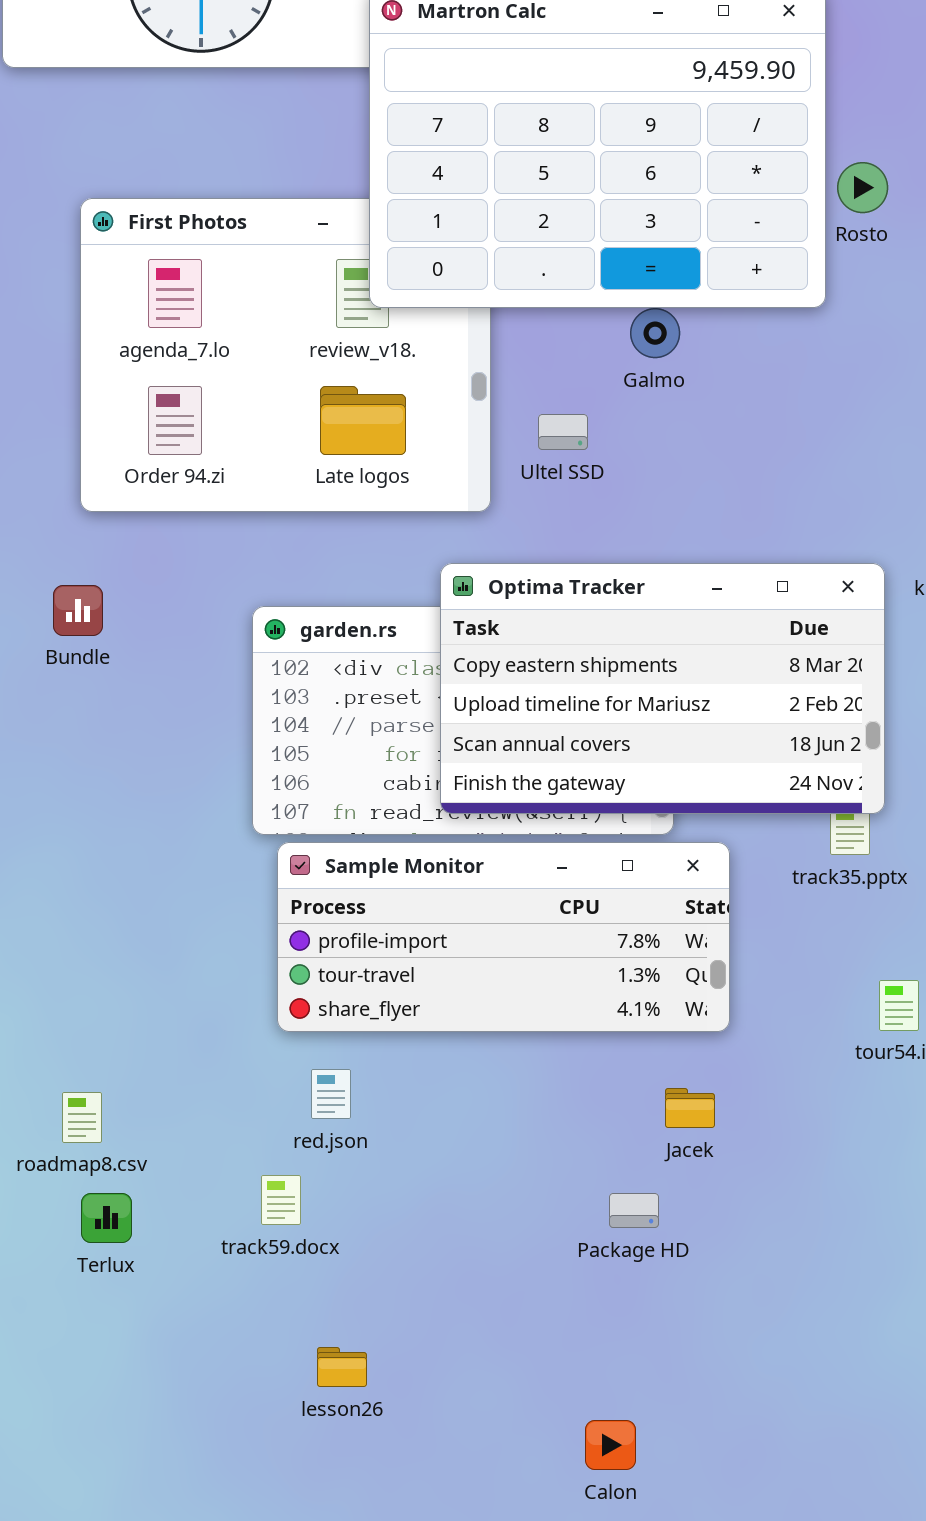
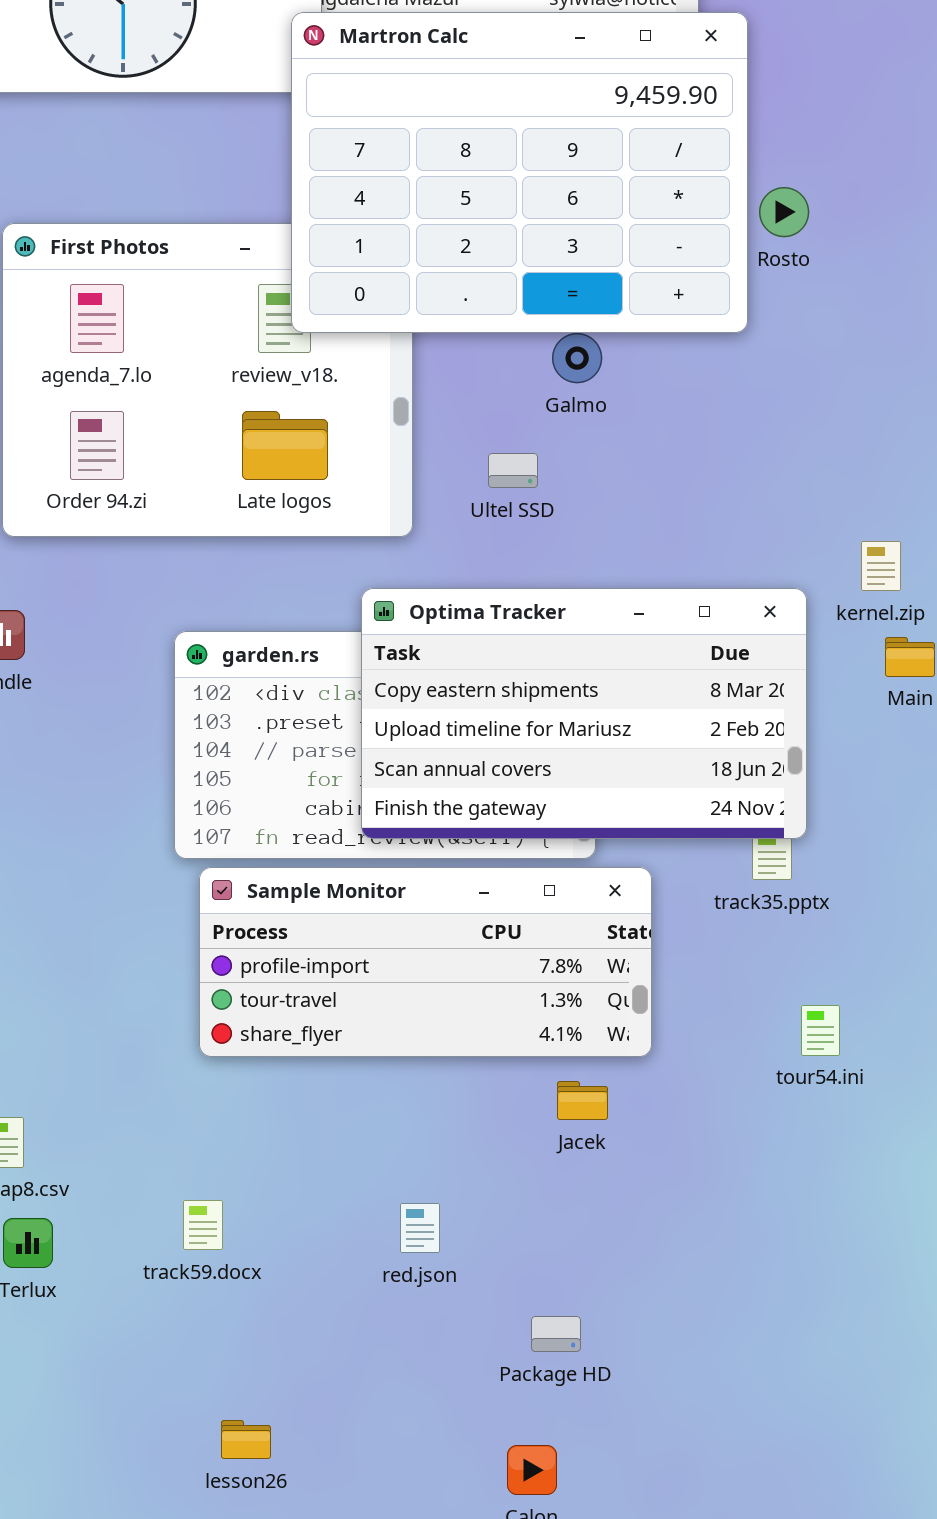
Ultel SSD: [538,414,588,450] -> [488,453,538,488], moved
red.json: [311,1069,351,1119] -> [400,1203,440,1253], moved
Jacek: [665,1088,715,1128] -> [557,1081,608,1120], moved
Package HD: [609,1193,659,1228] -> [531,1316,581,1352], moved
lesson26: [317,1347,367,1387] -> [221,1420,271,1459], moved

